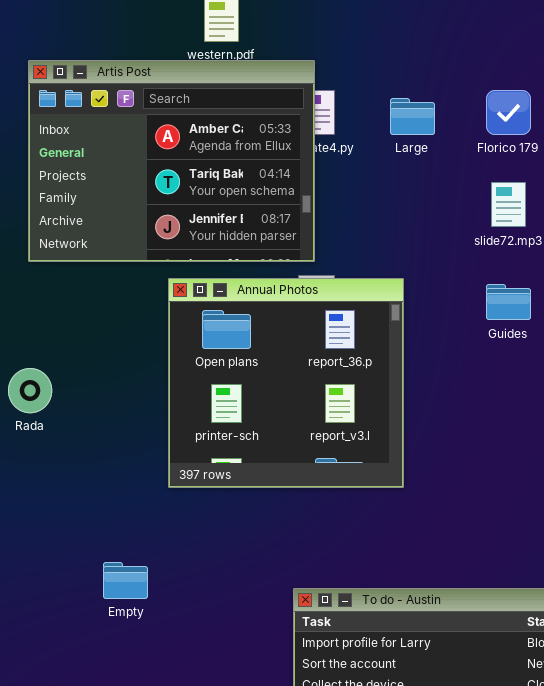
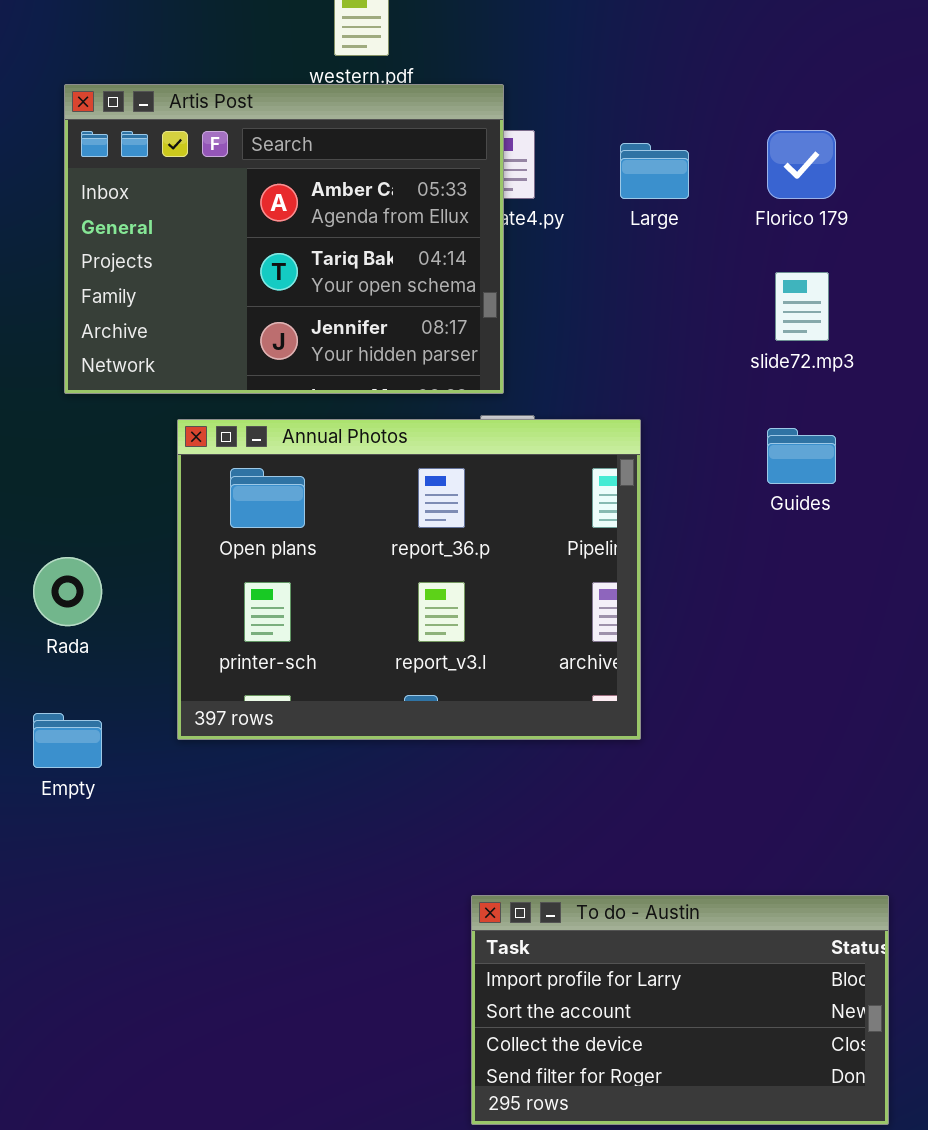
Annual Photos: [168,278,404,488] -> [177,419,641,740], resized
Empty: [103,562,148,599] -> [33,713,102,768], moved

